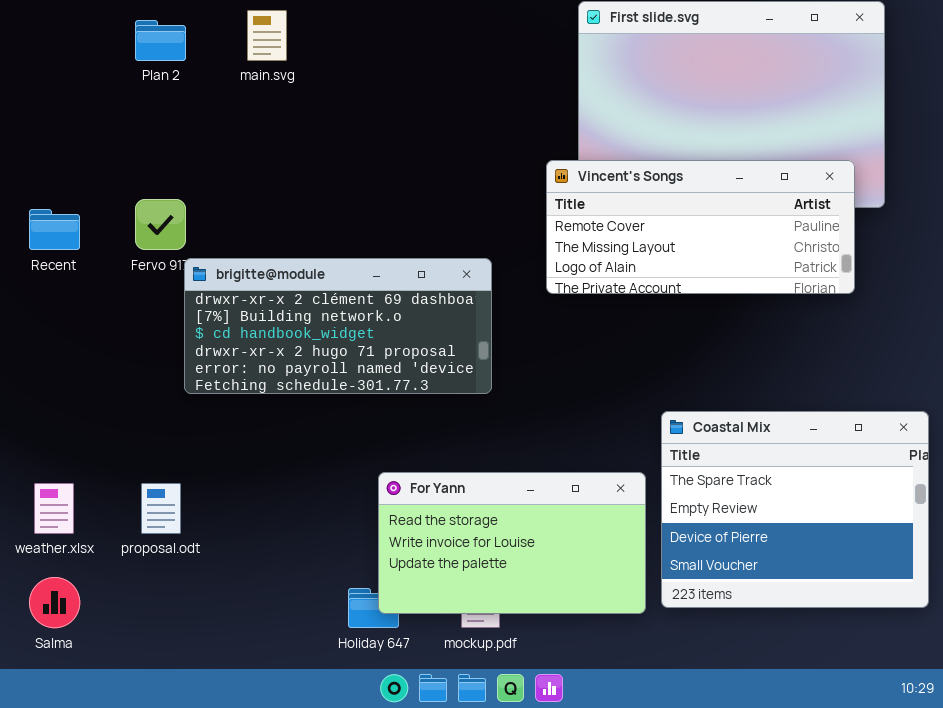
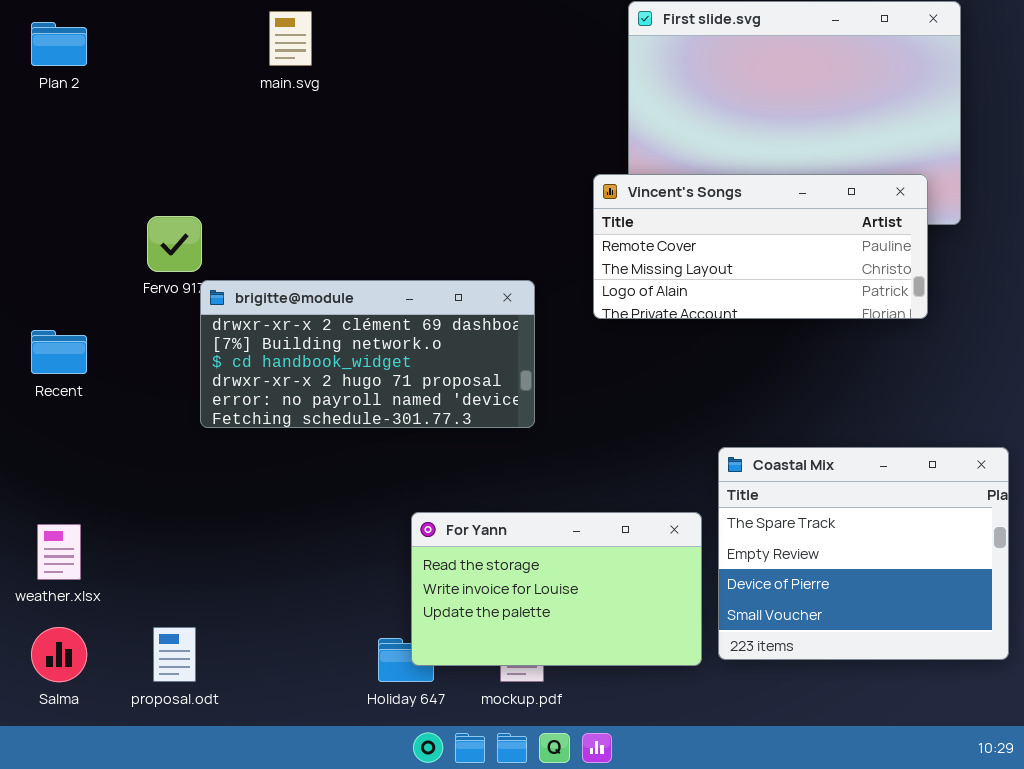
Plan 2: [135,20,186,61] -> [31,22,87,66], moved
Recent: [29,209,80,250] -> [31,330,87,374], moved
proposal.odt: [141,483,181,534] -> [153,627,196,682], moved

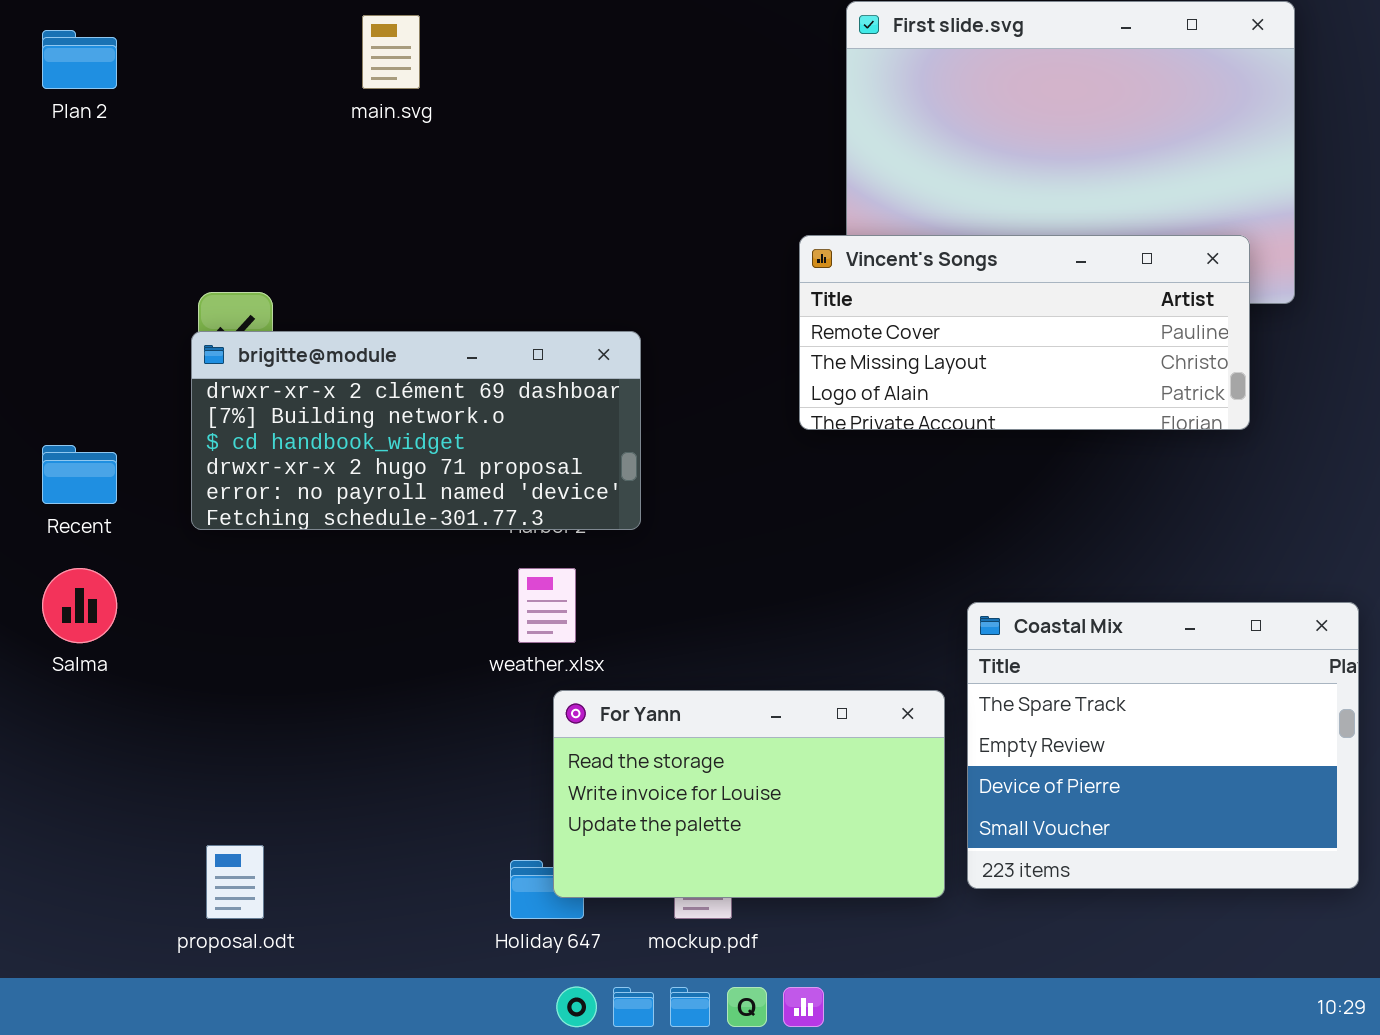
brigitte@module: [200,280,535,428] -> [191,331,641,530], moved
weather.xlsx: [37,524,81,580] -> [518,568,576,643], moved
Salma: [31,627,87,682] -> [42,568,117,643], moved

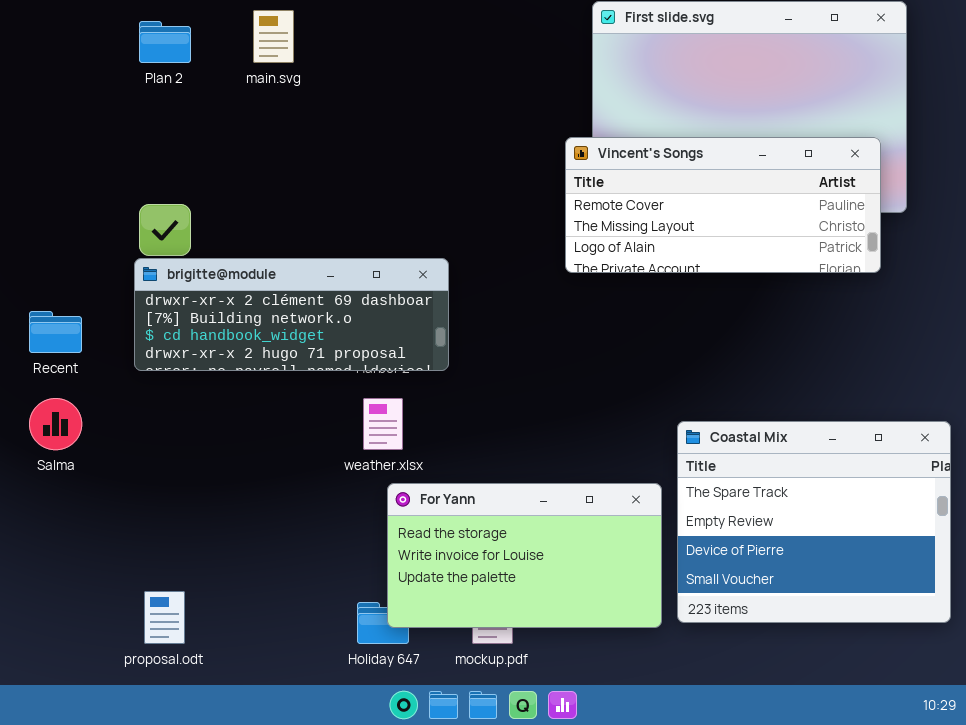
Plan 2: [42,30,117,89] -> [139,21,191,63], moved
Vincent's Songs: [799,235,1250,430] -> [565,137,881,273], moved
brigitte@module: [191,331,641,530] -> [134,258,449,371], resized

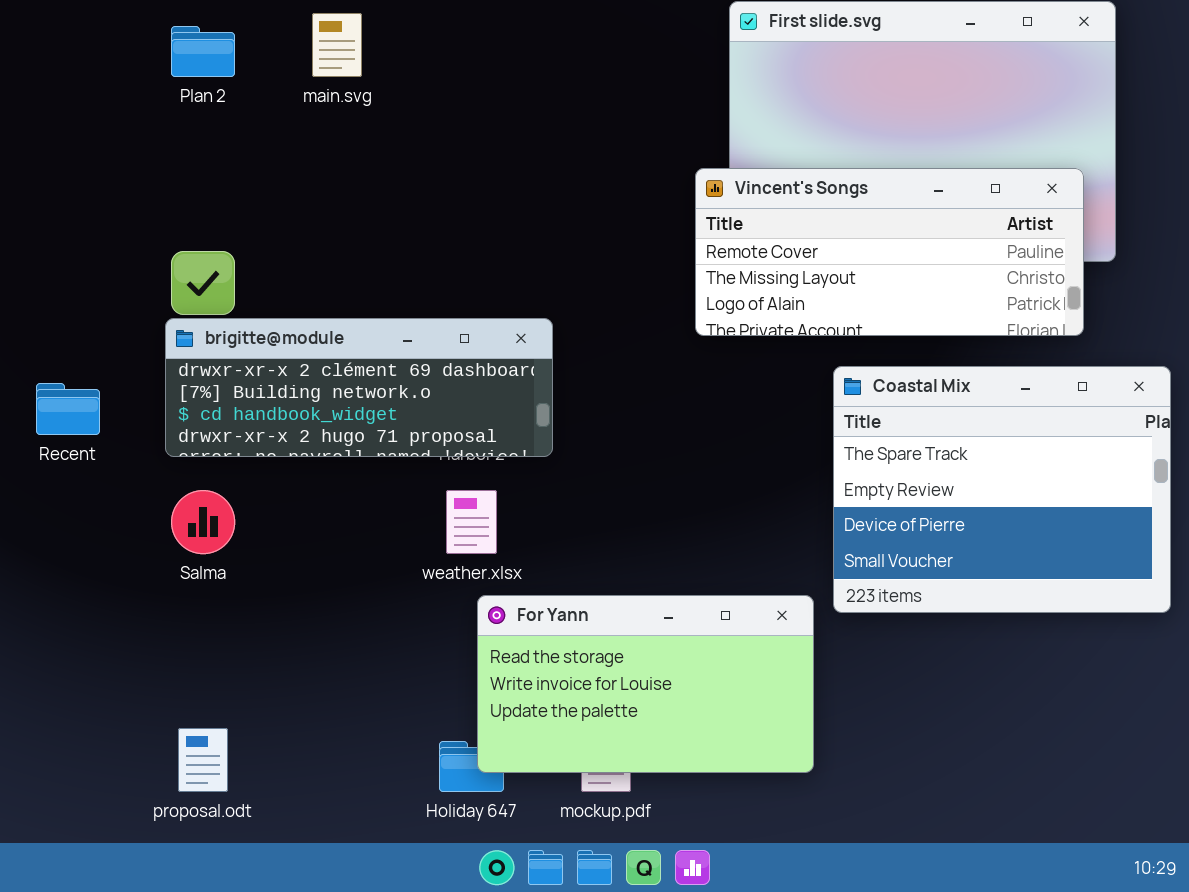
Salma: [29,398,82,450] -> [171,490,235,554], moved
Coastal Mix: [677,421,951,623] -> [833,366,1171,613], moved

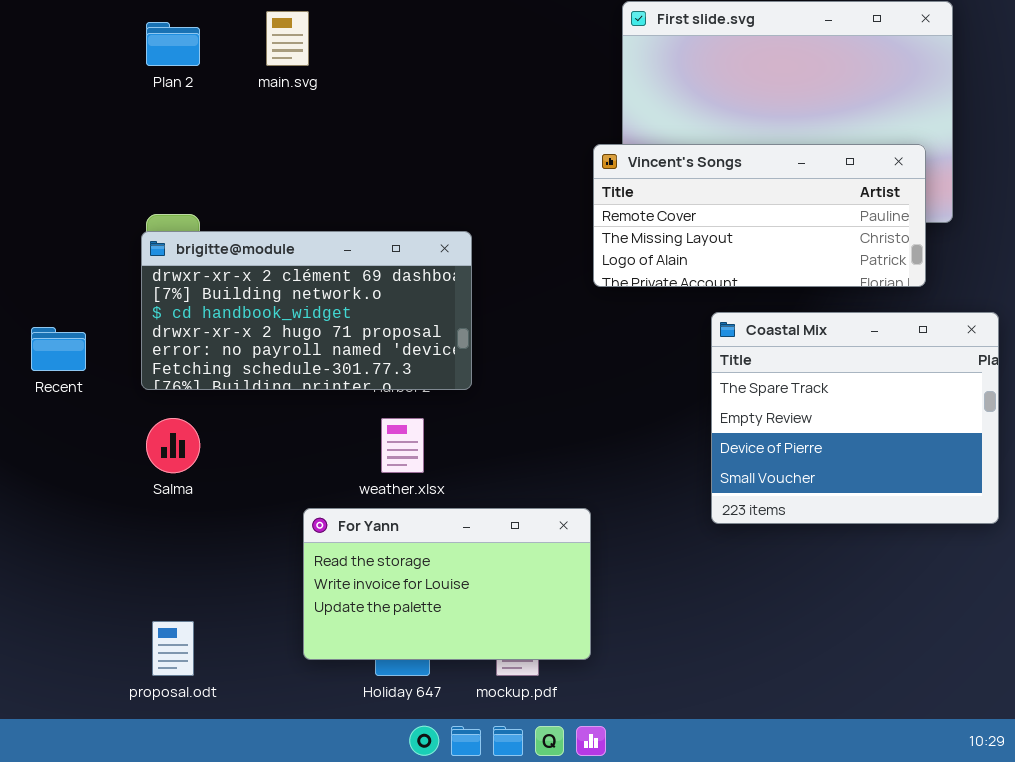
brigitte@module: [165,318,553,457] -> [141,231,472,390], resized
For Yann: [477,595,814,773] -> [303,508,591,660], moved

